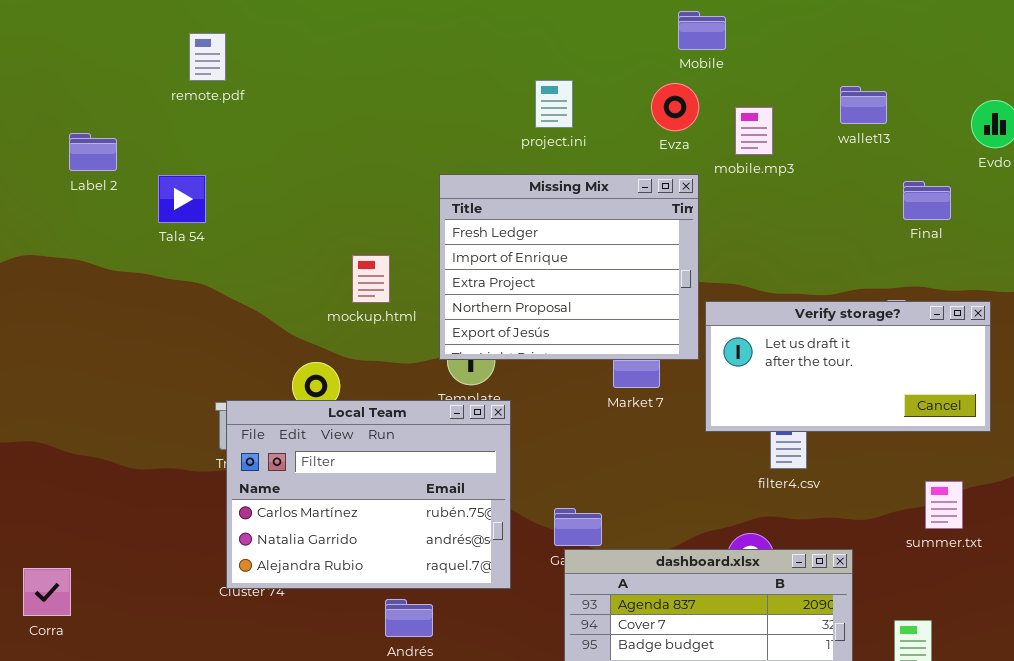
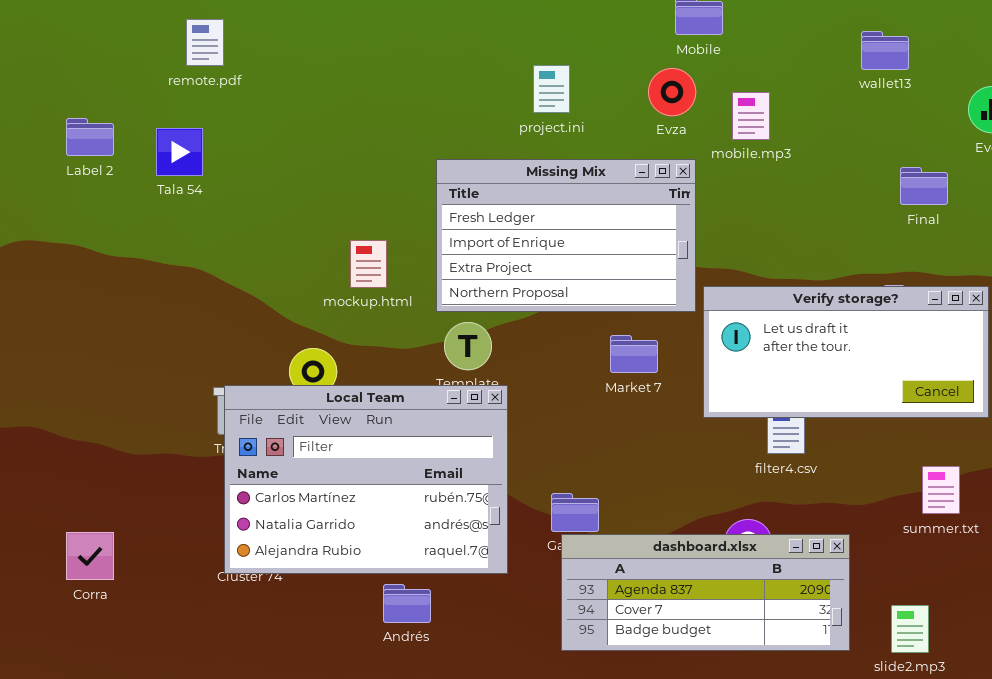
wallet13: [840,86,887,124] -> [861,31,909,70], moved
Missing Mix: [439,174,699,360] -> [436,159,696,312], resized
Tala 54: [158,175,206,223] -> [156,128,203,176], moved
Corra: [23,568,71,616] -> [66,532,114,580], moved

